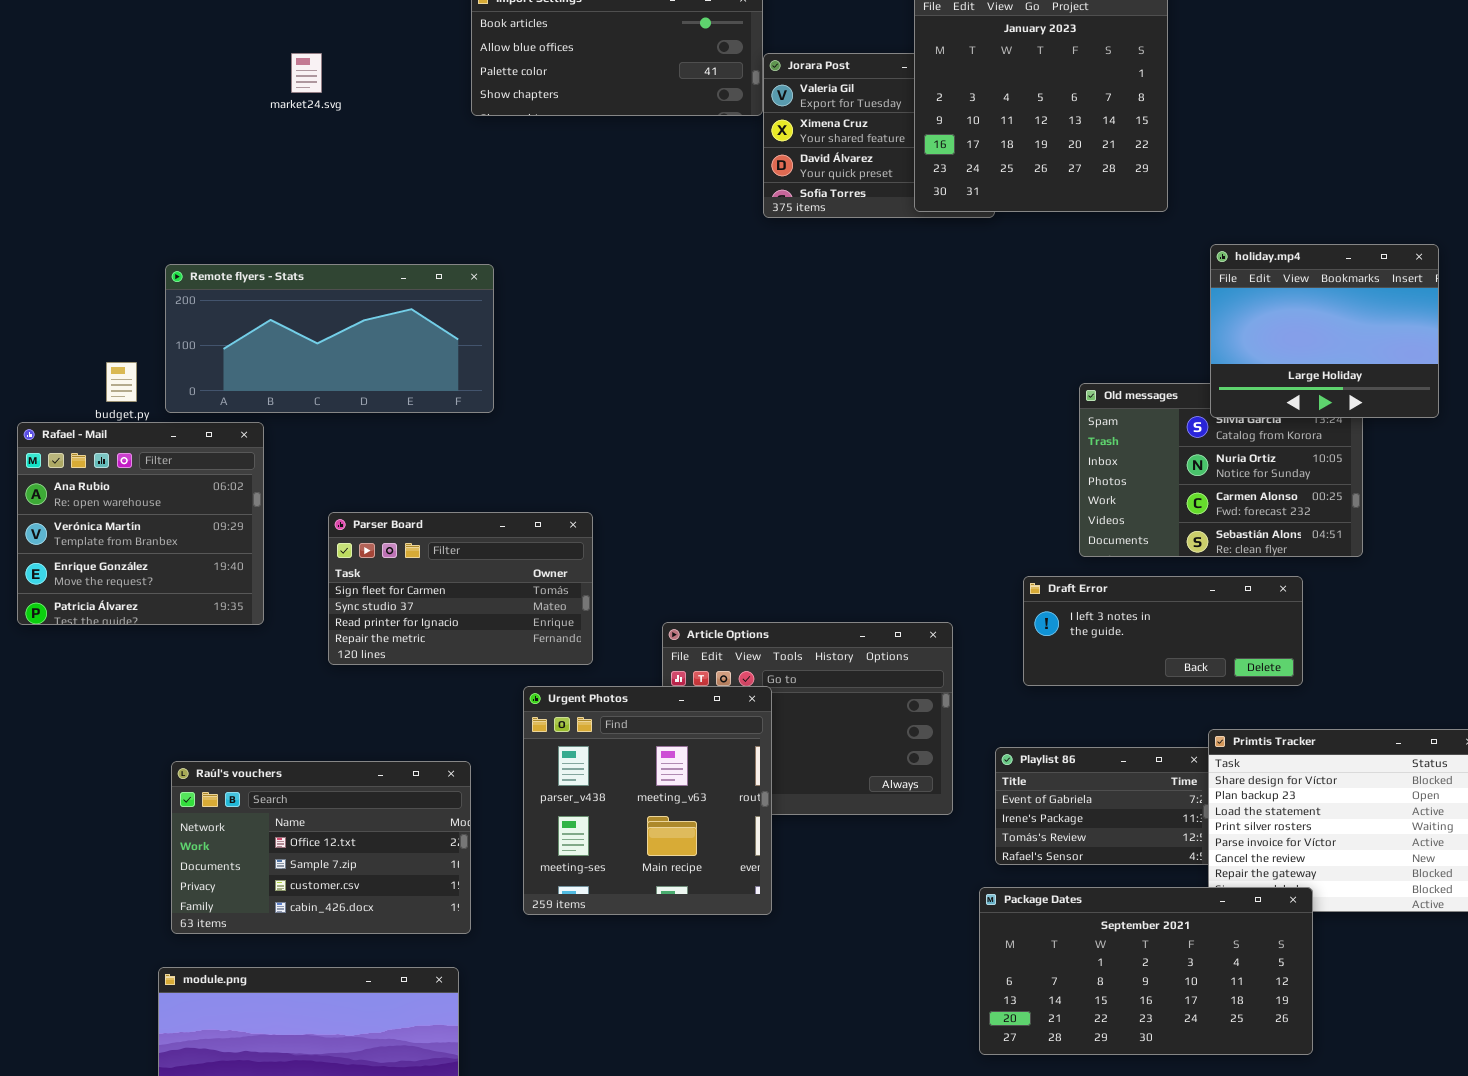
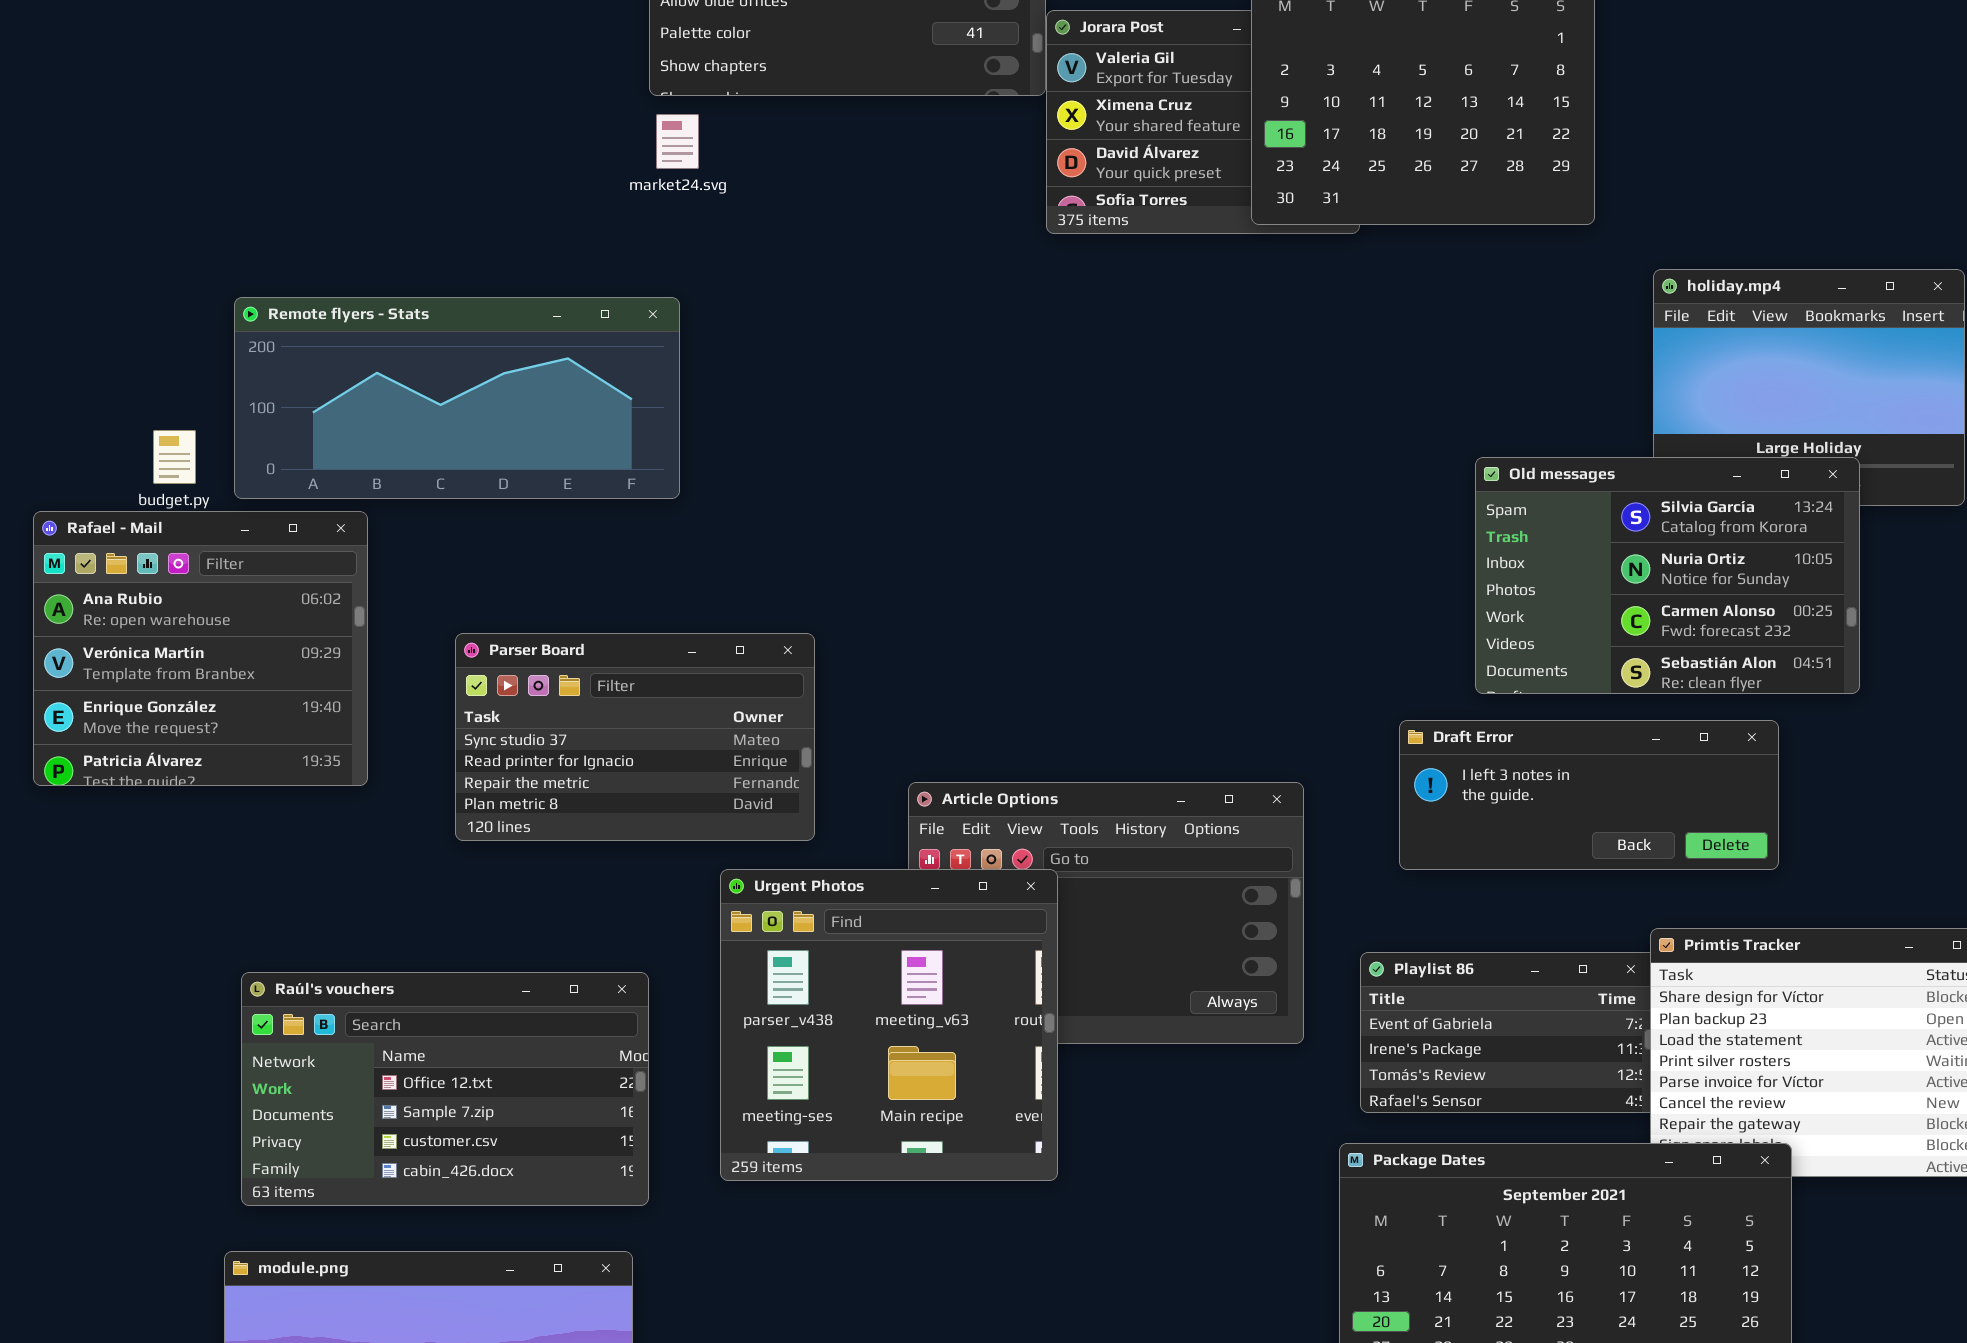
market24.svg: [291,53,322,93] -> [656,114,699,169], moved
Old messages: [1079,383,1363,557] -> [1475,457,1860,694], raised
Parser Board: [328,512,593,665] -> [455,633,815,841], scrolled down 1 row

